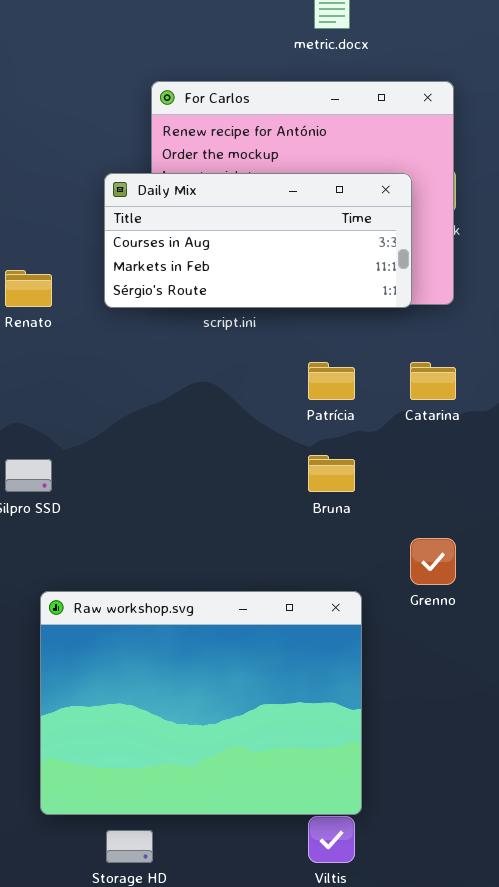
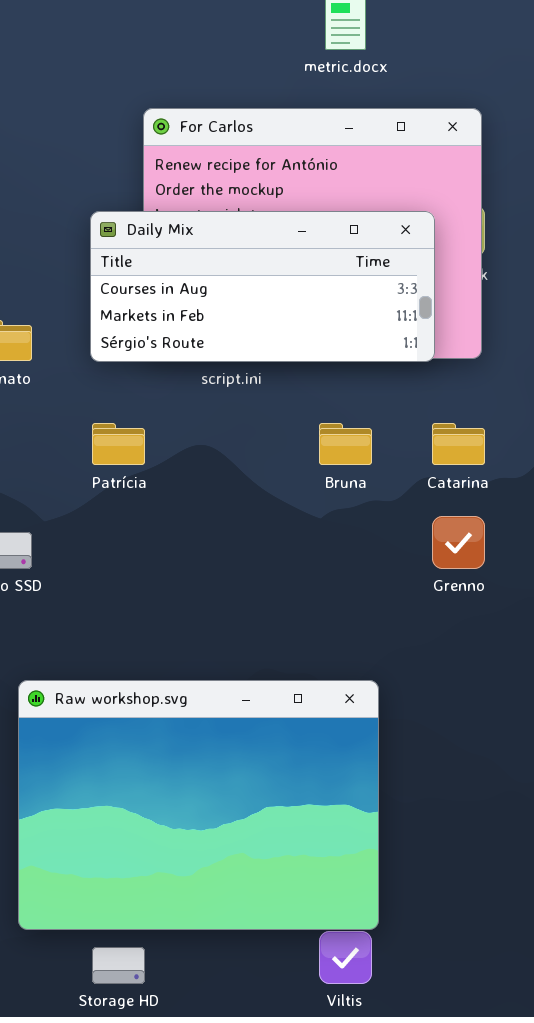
Patrícia: [308,362,355,400] -> [92,423,145,465], moved
Bruna: [308,455,355,492] -> [319,423,372,465], moved
Grenno: [410,538,456,585] -> [432,516,485,569], moved

